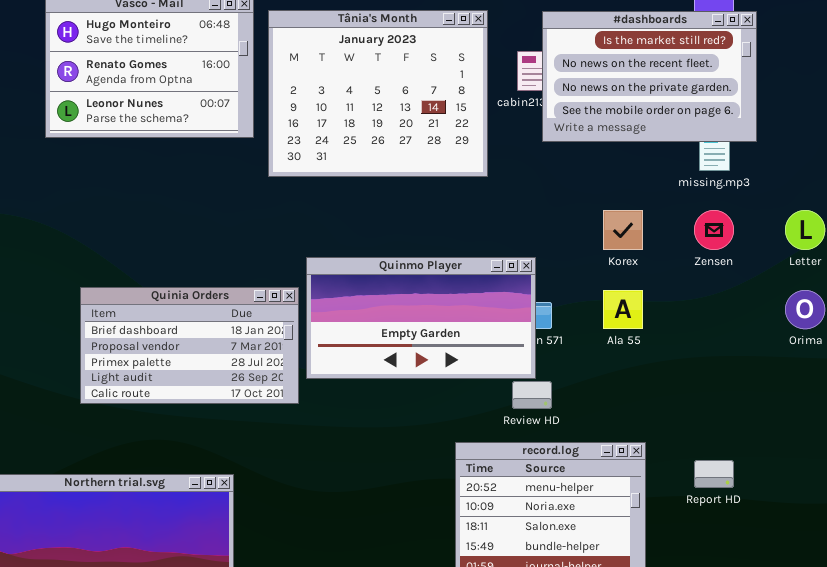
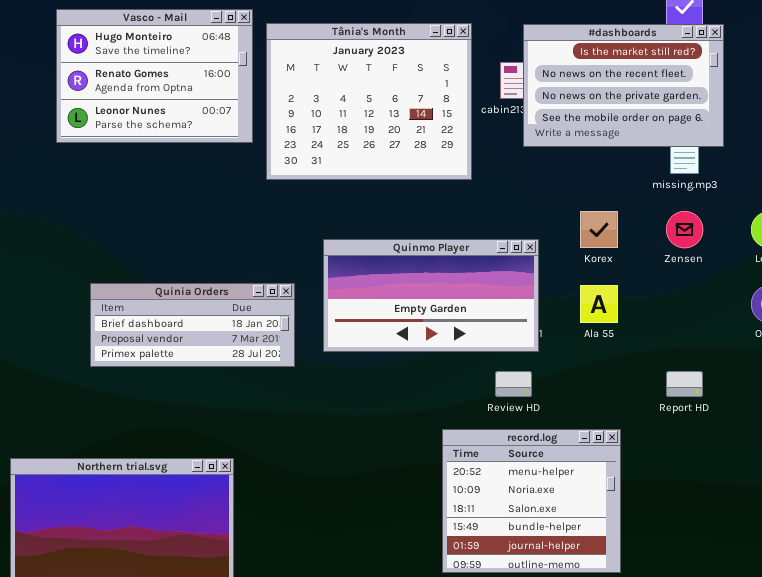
Quinmo Player: [306,257,536,379] -> [323,239,539,352], moved
Quinia Orders: [80,287,299,404] -> [90,283,295,367], resized
Report HD: [694,460,734,488] -> [666,371,703,397], moved

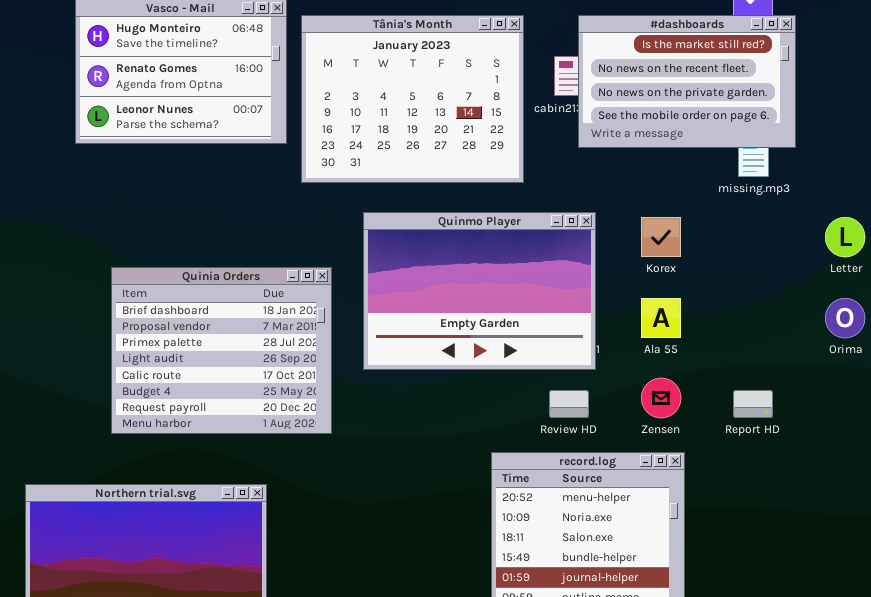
Zensen: [666,211,703,248] -> [641,378,681,418], moved
Quinmo Player: [323,239,539,352] -> [363,212,596,370], resized
Quinia Orders: [90,283,295,367] -> [111,267,332,434], moved, resized

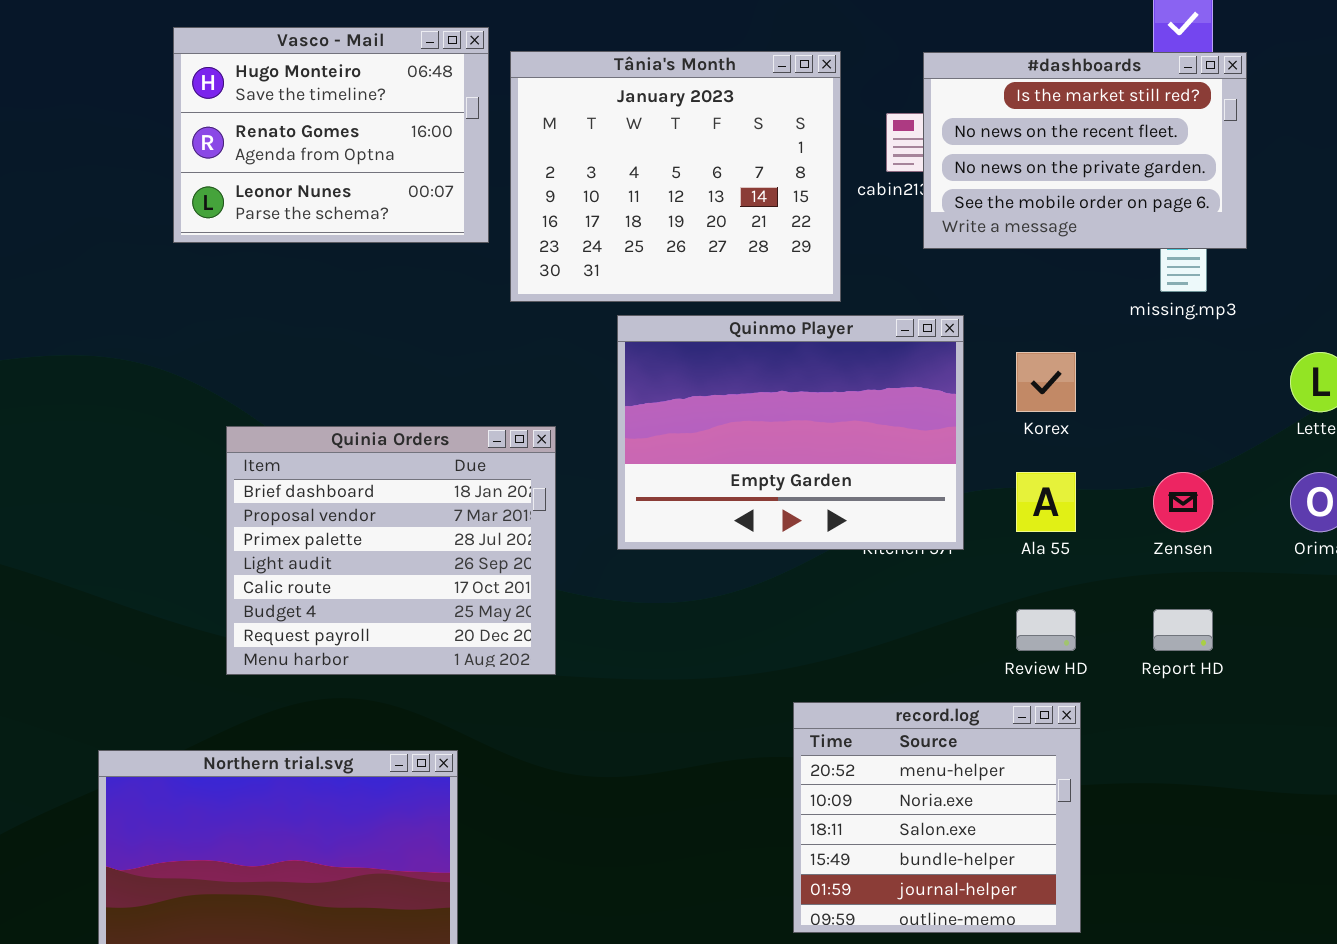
Quinmo Player: [363,212,596,370] -> [617,315,964,550], moved
Zensen: [641,378,681,418] -> [1153,472,1213,532], moved
Review HD: [549,390,589,418] -> [1016,609,1076,651], moved

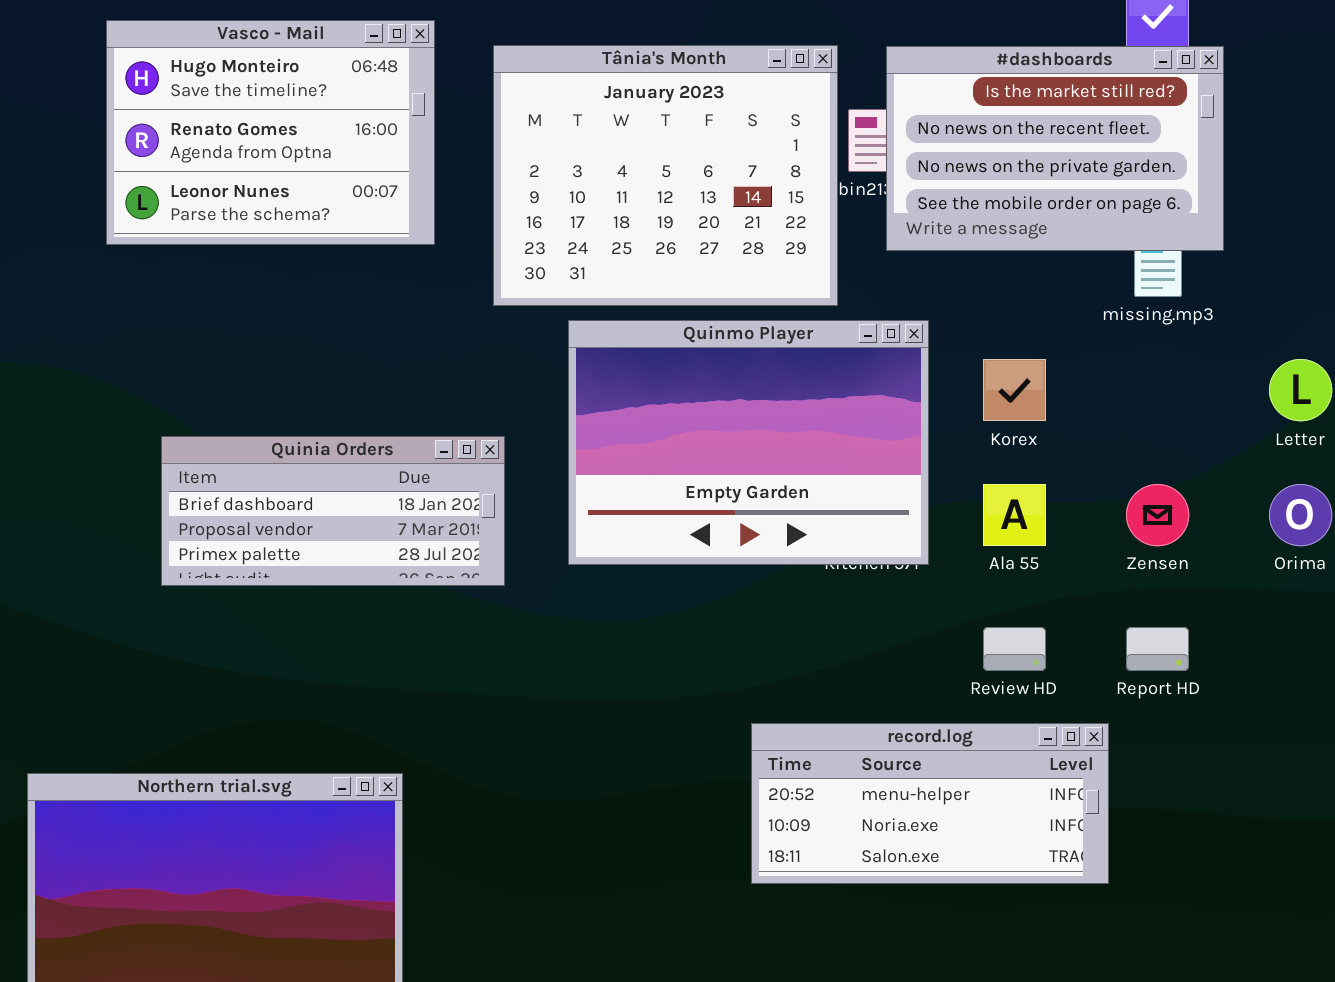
Tânia's Month: [510,51,841,302] -> [493,45,838,306], moved
Quinia Orders: [226,426,556,675] -> [161,436,505,586], resized
record.log: [793,702,1081,933] -> [751,723,1109,884], resized

